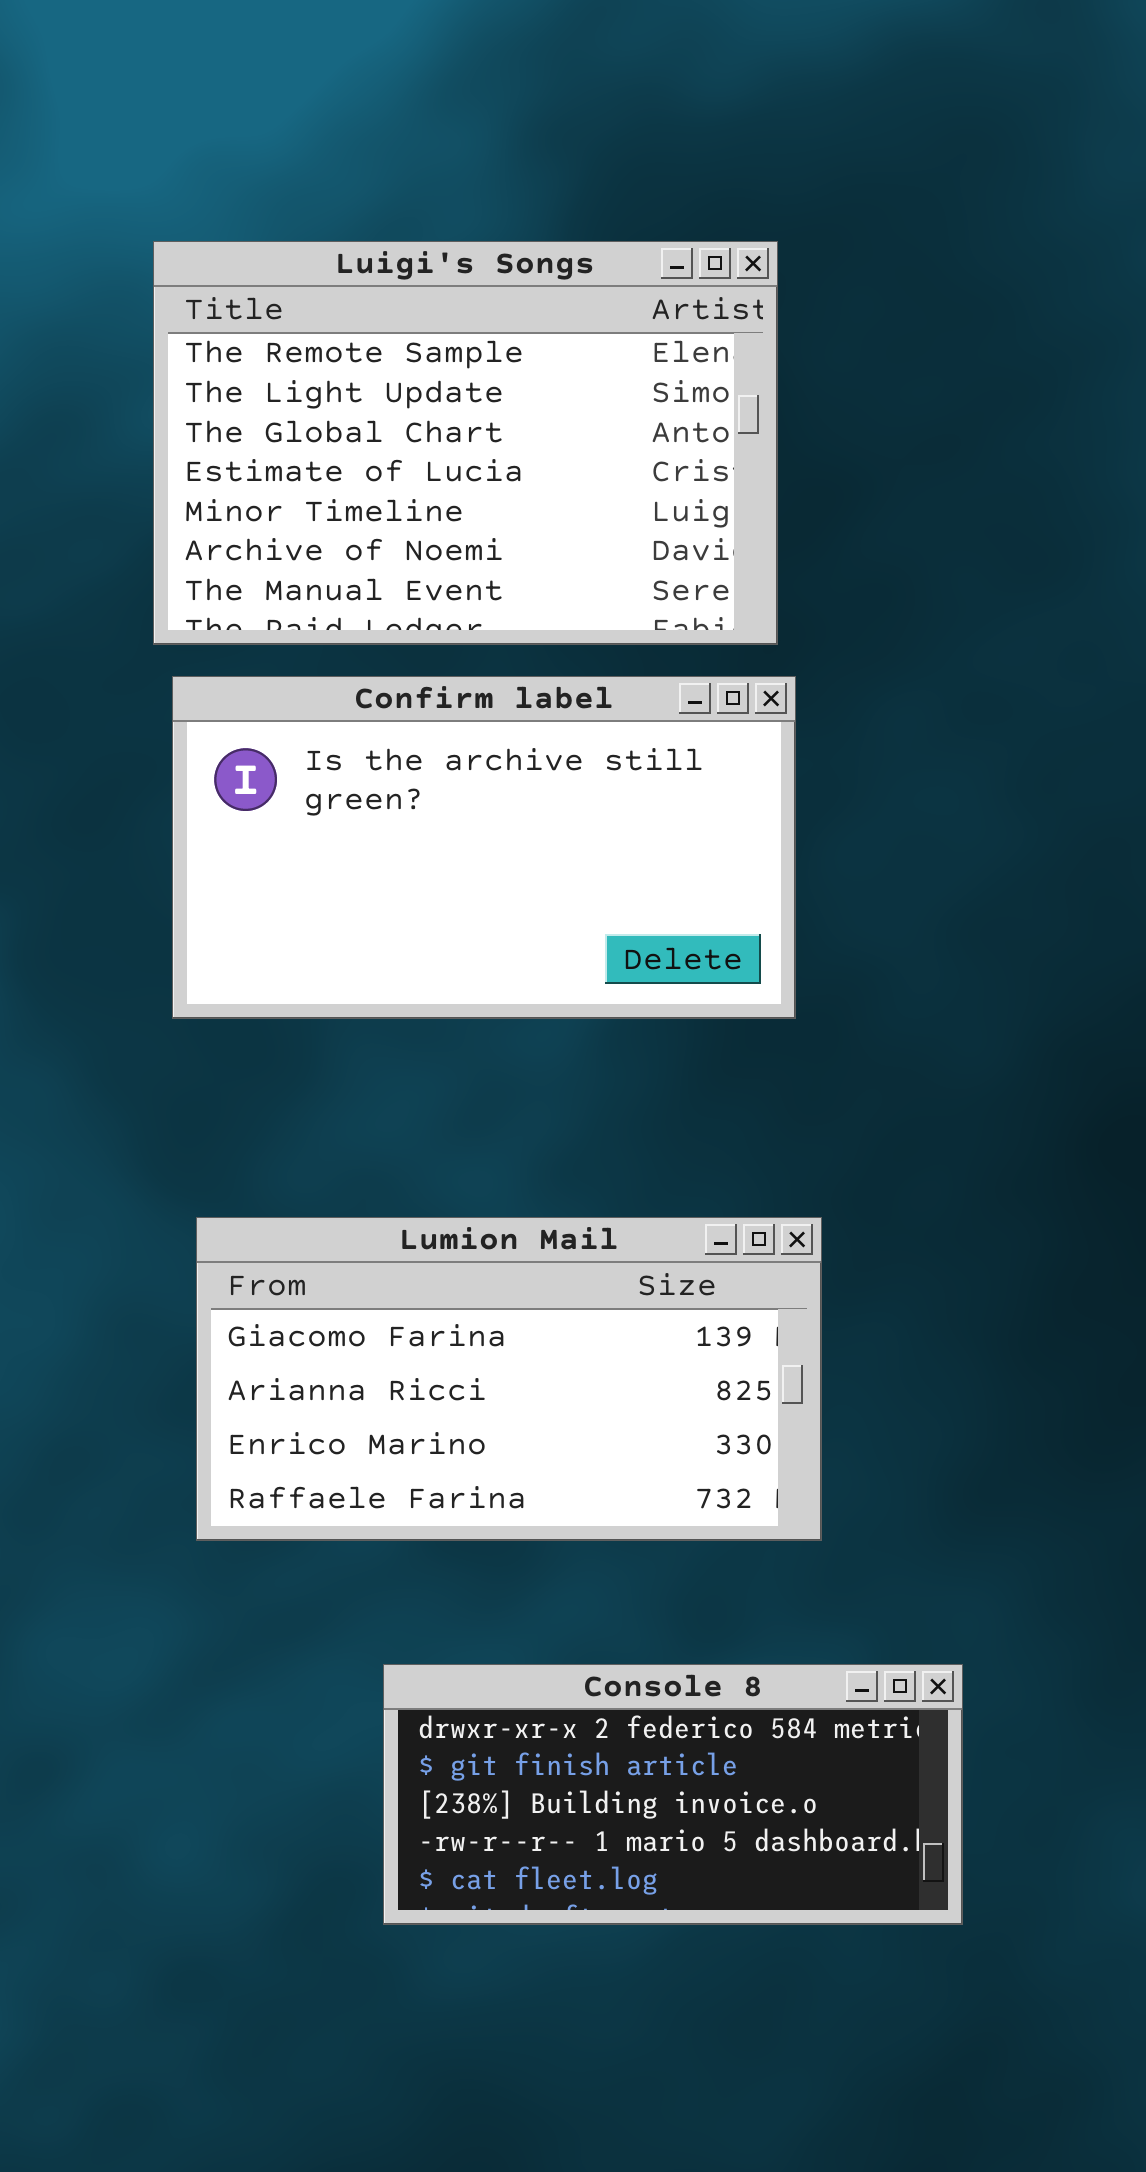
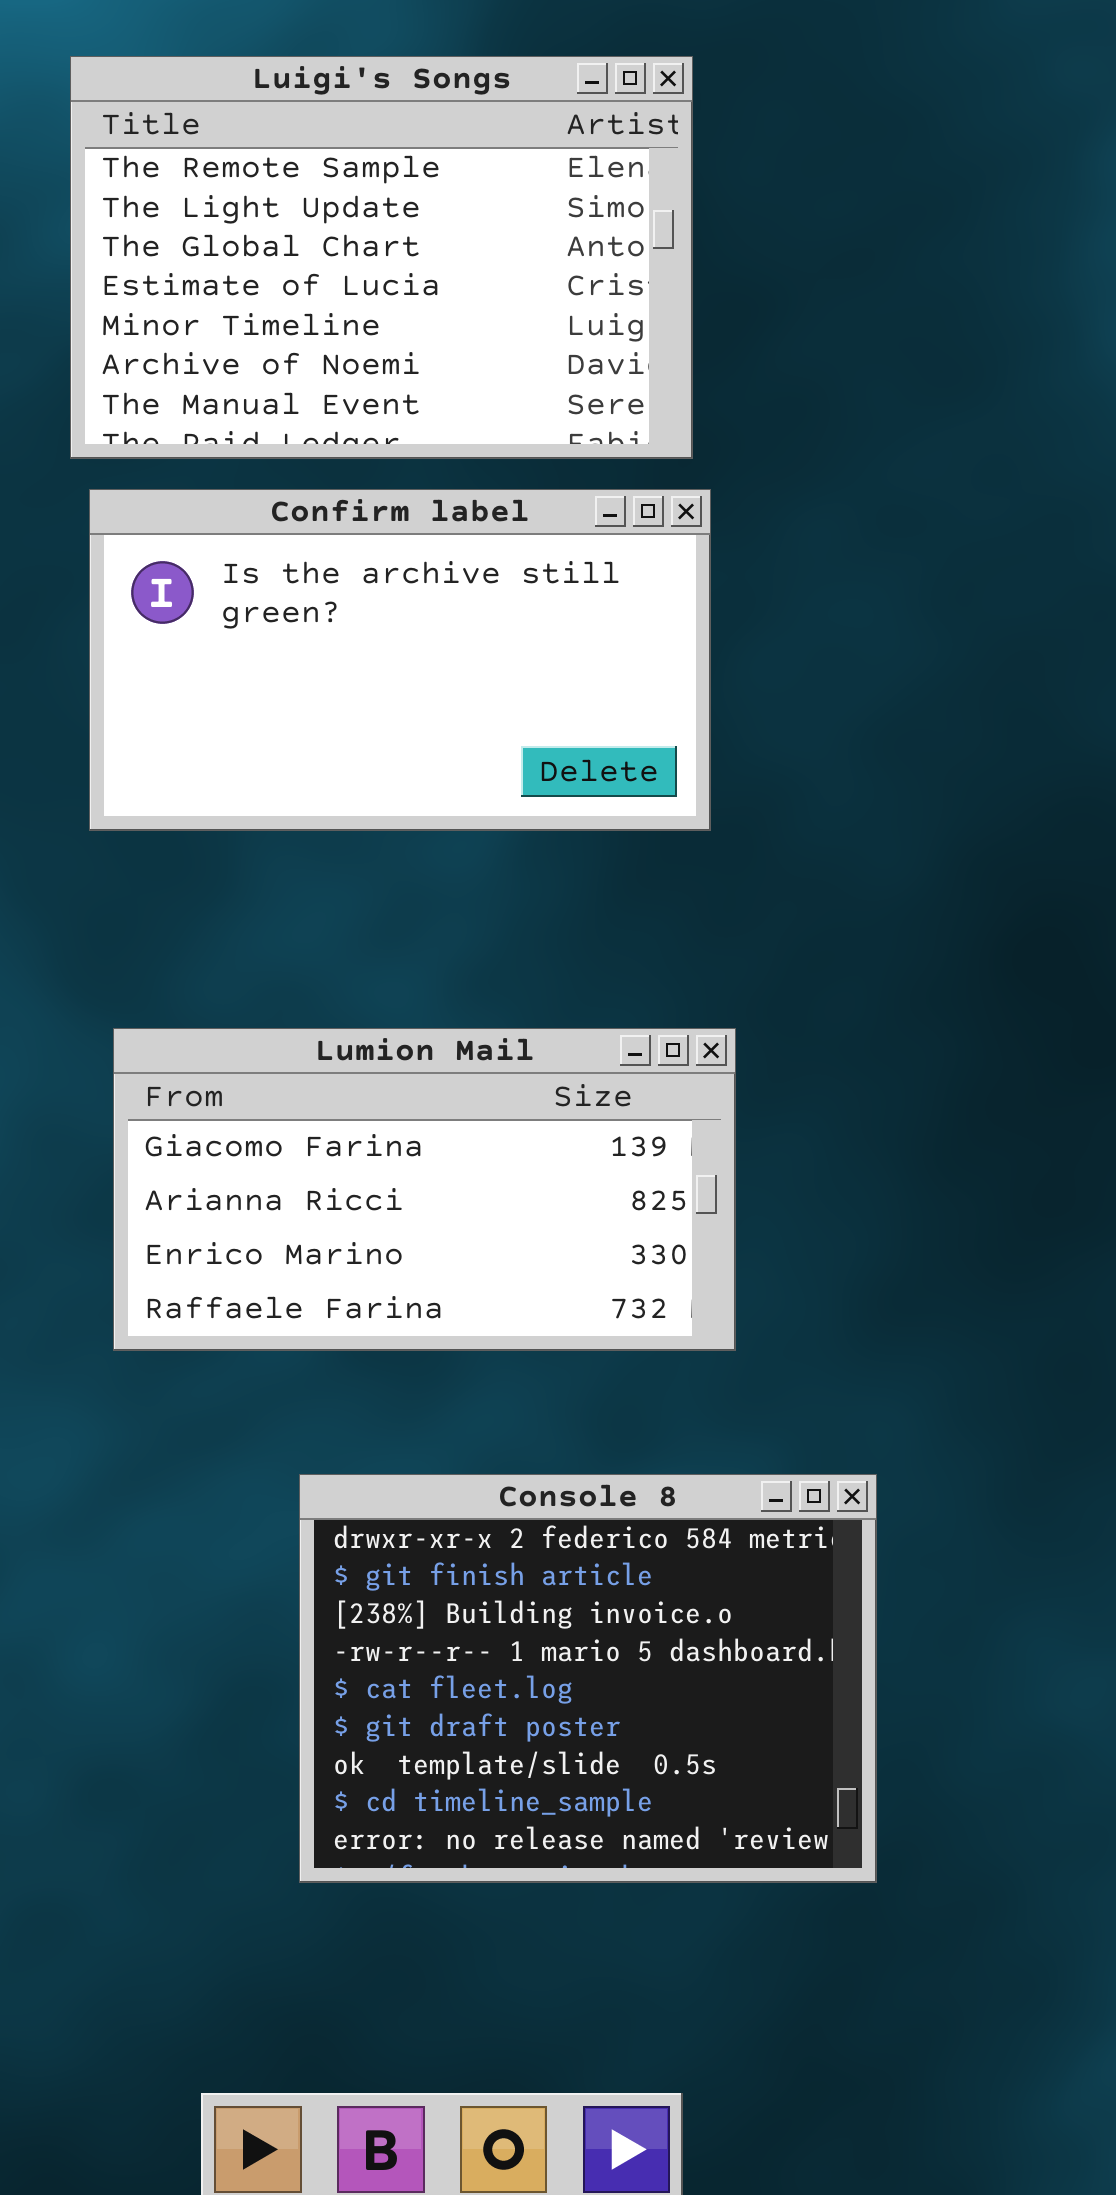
Console 8: [383,1664,963,1925] -> [299,1474,877,1883], resized

